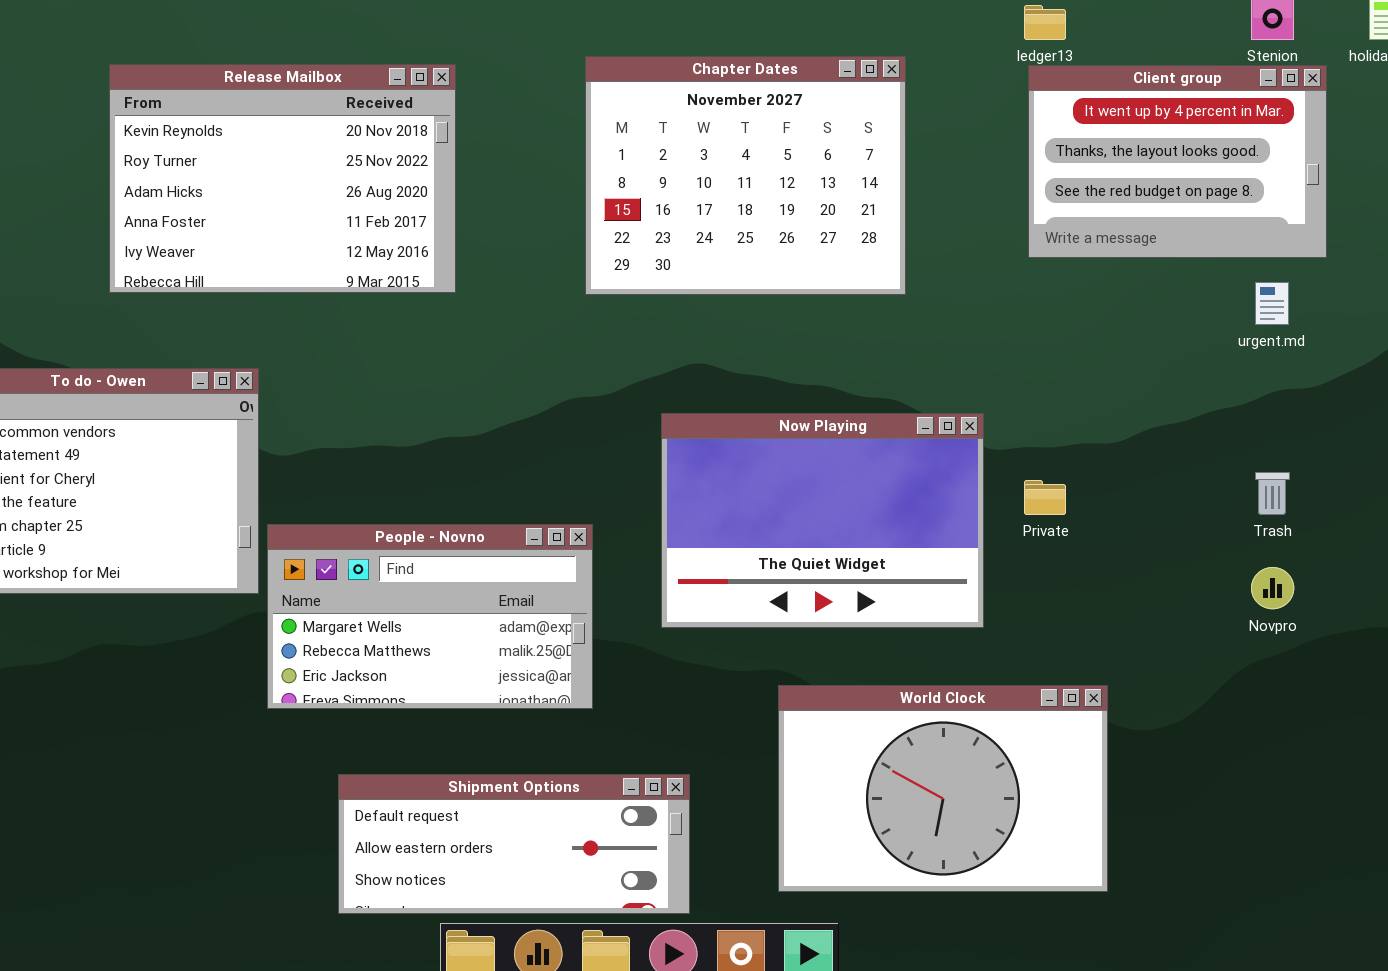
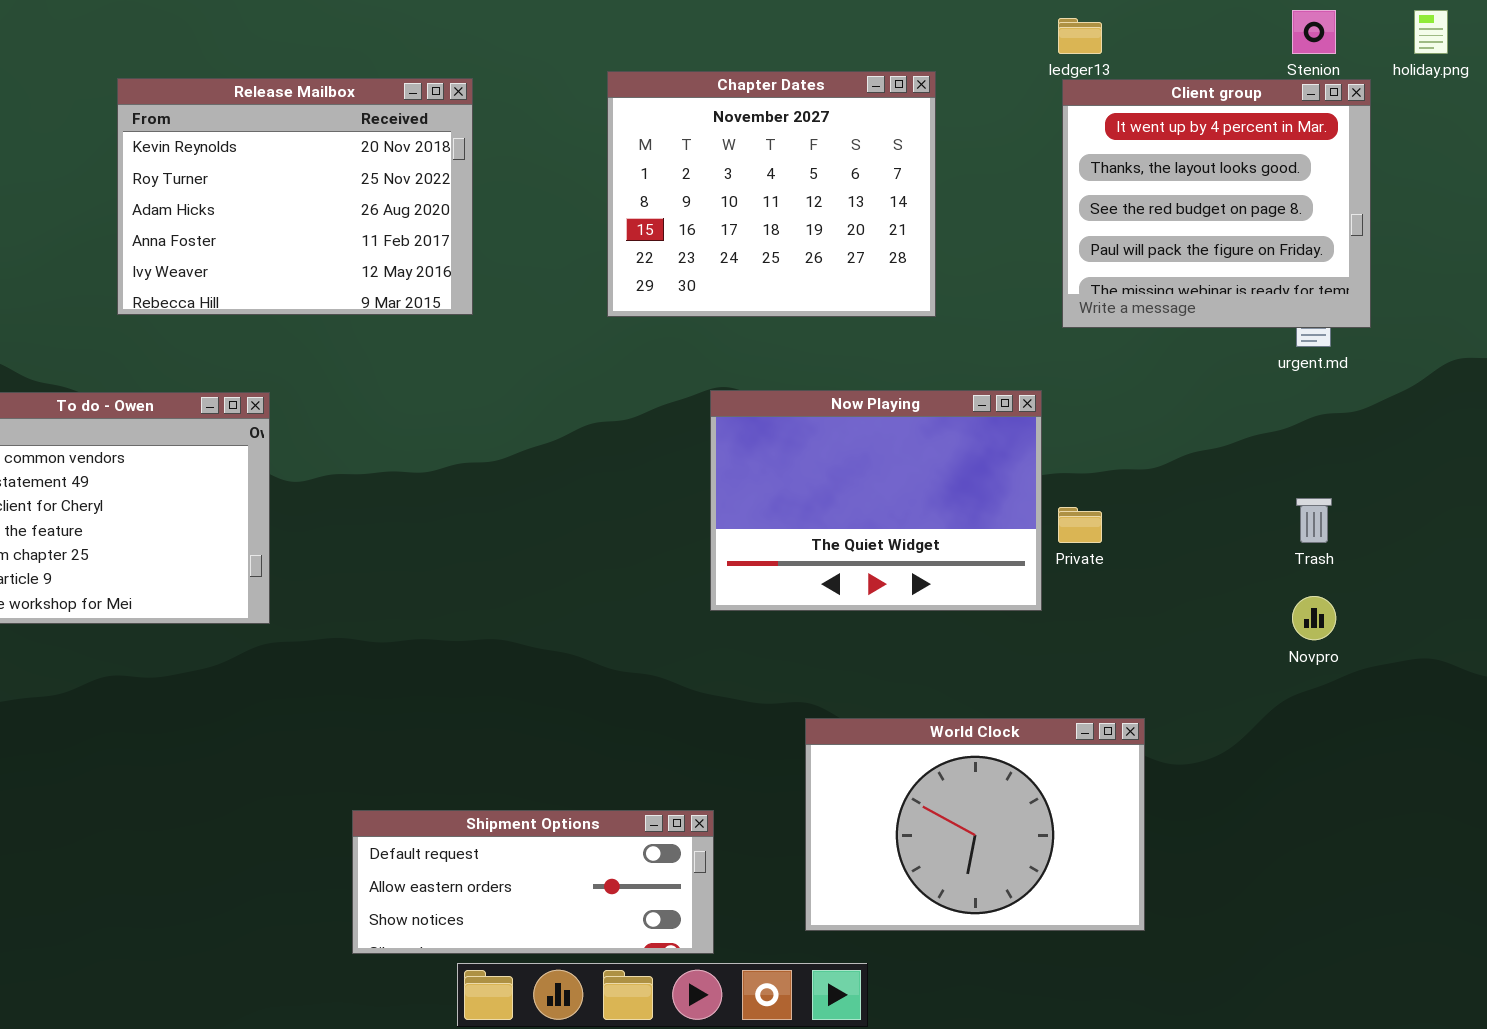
Client group: [1028,65,1327,258] -> [1062,79,1371,328], resized
Now Playing: [661,413,984,628] -> [710,390,1042,611], moved
People - Novno: [267,524,593,709] -> none, closed

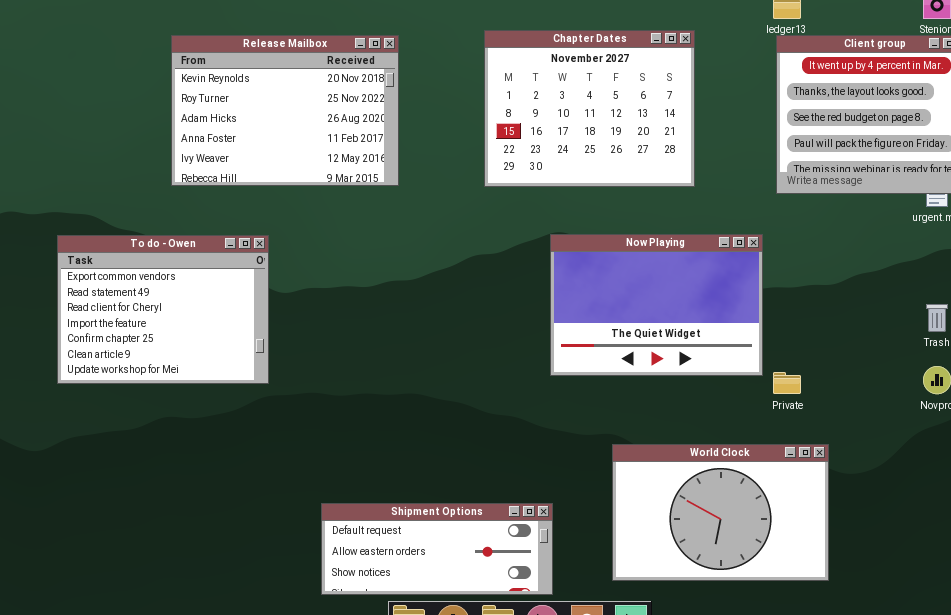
Private: [1058,507,1102,543] -> [773,372,801,394], moved

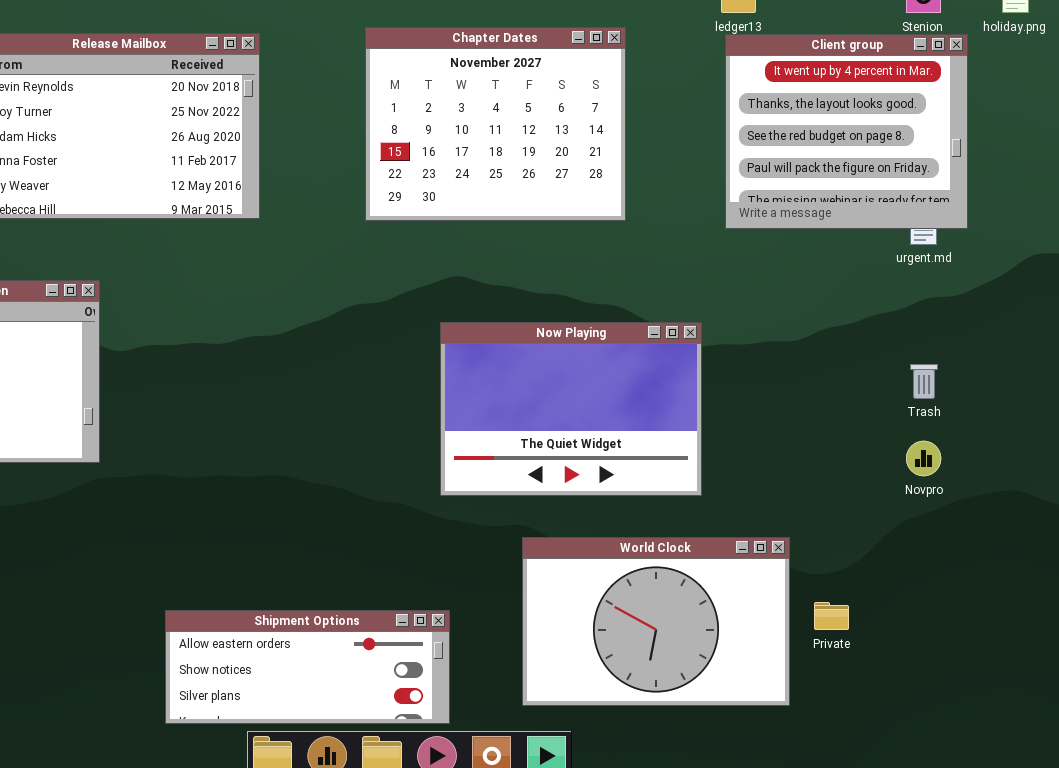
Now Playing: [550,234,763,376] -> [440,322,702,496], moved
Private: [773,372,801,394] -> [814,602,849,630], moved
Shipment Options: [321,503,553,595] -> [165,610,450,724], scrolled down 1 row

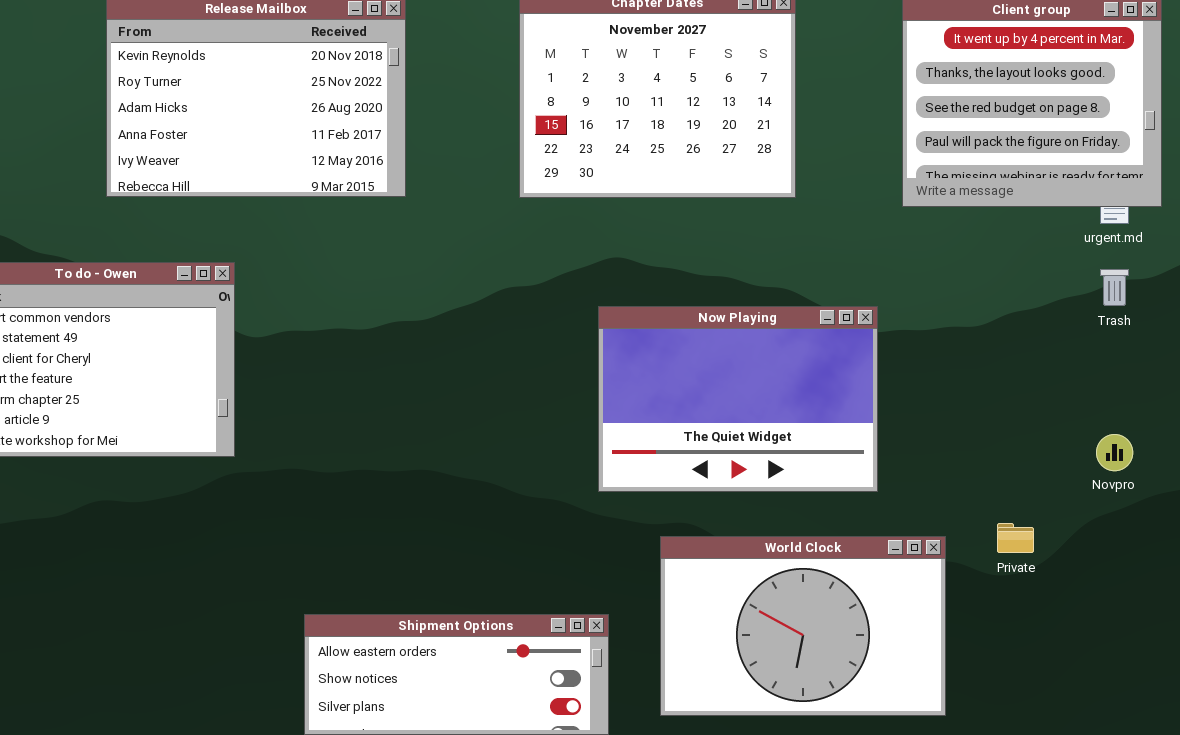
Trash: [910,364,938,399] -> [1100,269,1129,306], moved
World Clock: [522,537,790,706] -> [660,536,946,716], moved
Private: [814,602,849,630] -> [997,523,1034,553], moved

